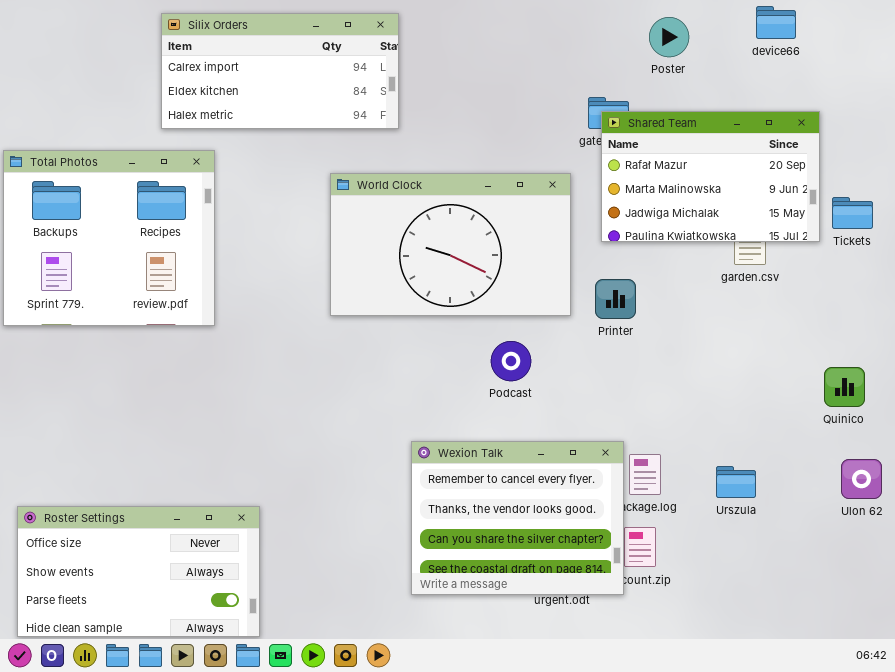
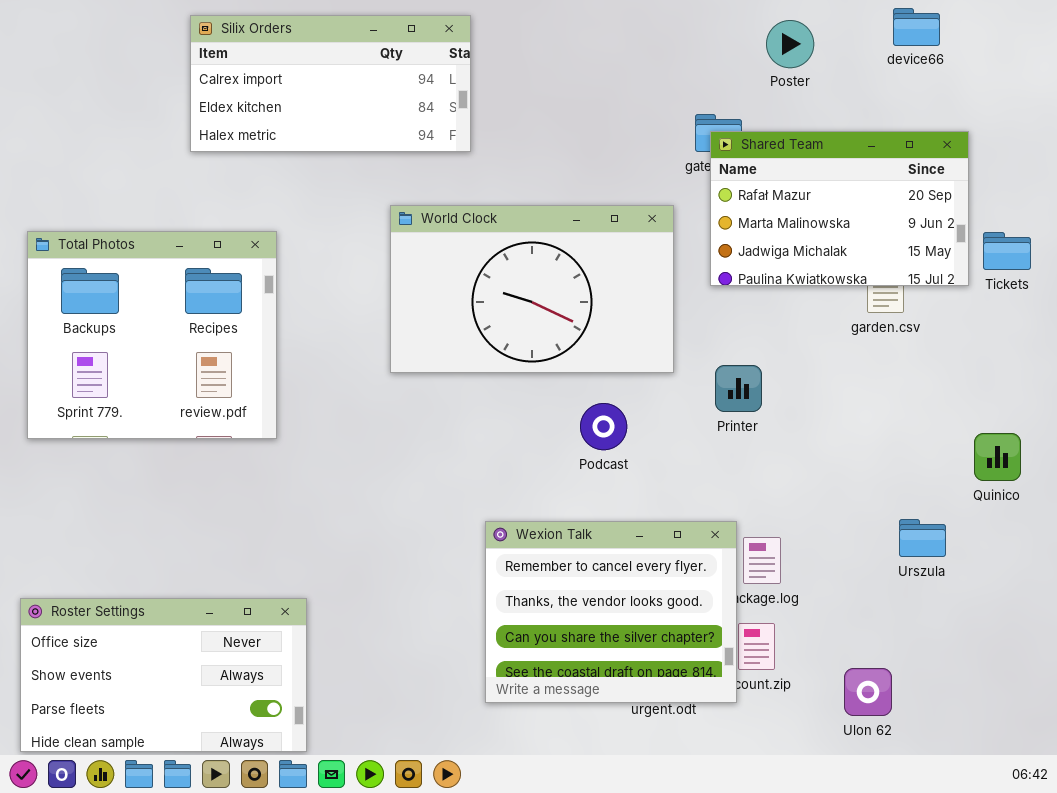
Total Photos: [3,150,215,326] -> [27,231,277,439], moved
Printer: [595,279,636,319] -> [715,365,762,412], moved
Ulon 62: [841,459,882,499] -> [844,668,892,716], moved
Urszula: [716,466,756,498] -> [899,519,946,557], moved

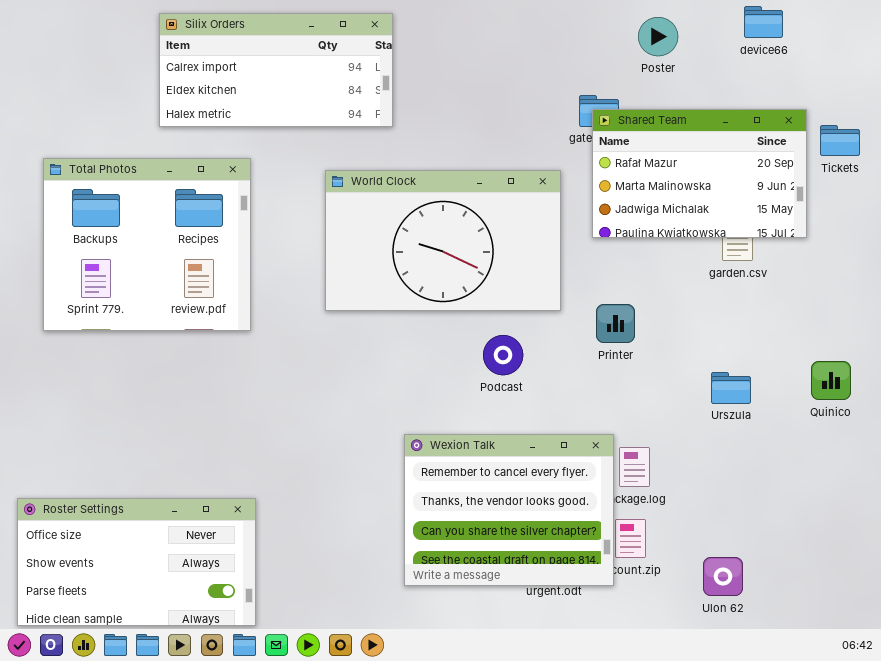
Total Photos: [27,231,277,439] -> [43,158,251,331], moved
Tickets: [983,232,1031,270] -> [820,125,860,156], moved
Urszula: [899,519,946,557] -> [711,372,751,404], moved

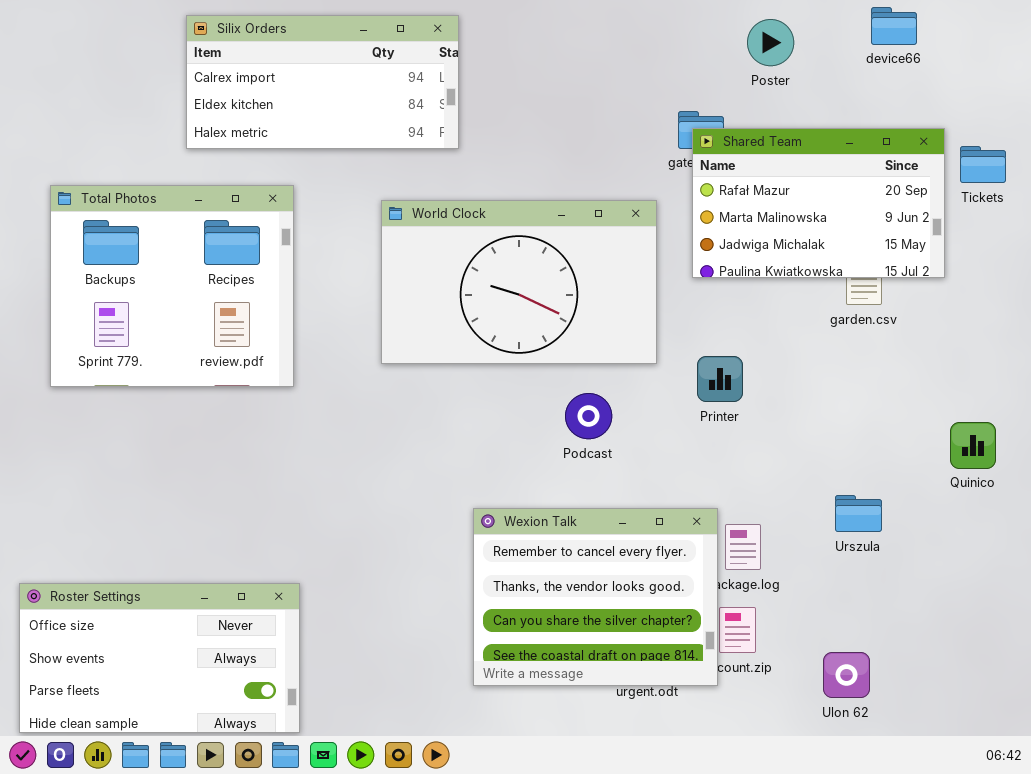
Urszula: [711,372,751,404] -> [835,495,882,532], moved

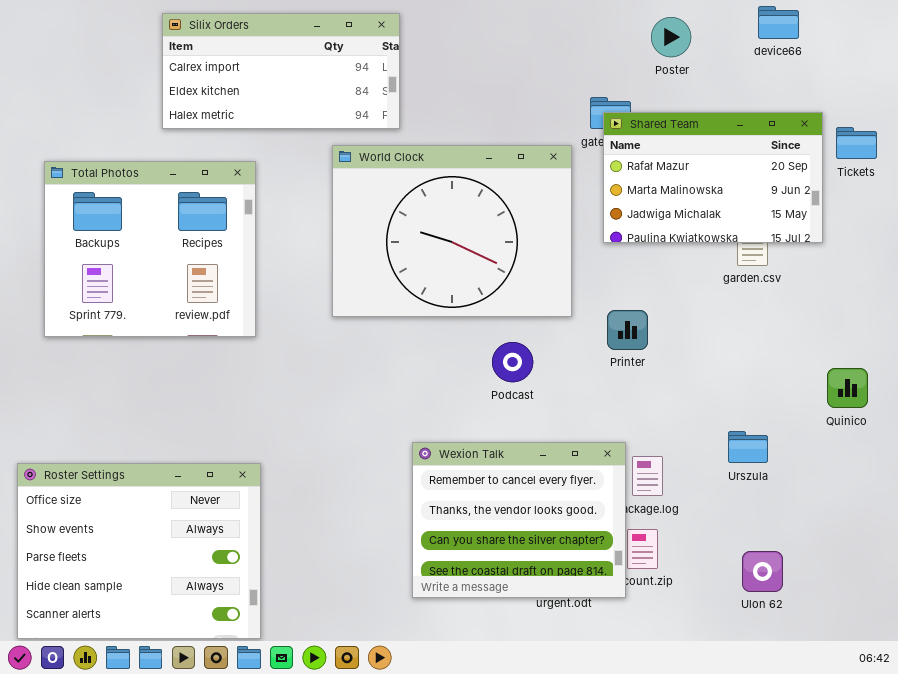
World Clock: [381,200,657,364] -> [332,145,572,317], resized
Roster Settings: [19,583,300,733] -> [17,463,261,639], resized
Ulon 62: [823,652,870,698] -> [742,551,783,592], moved

